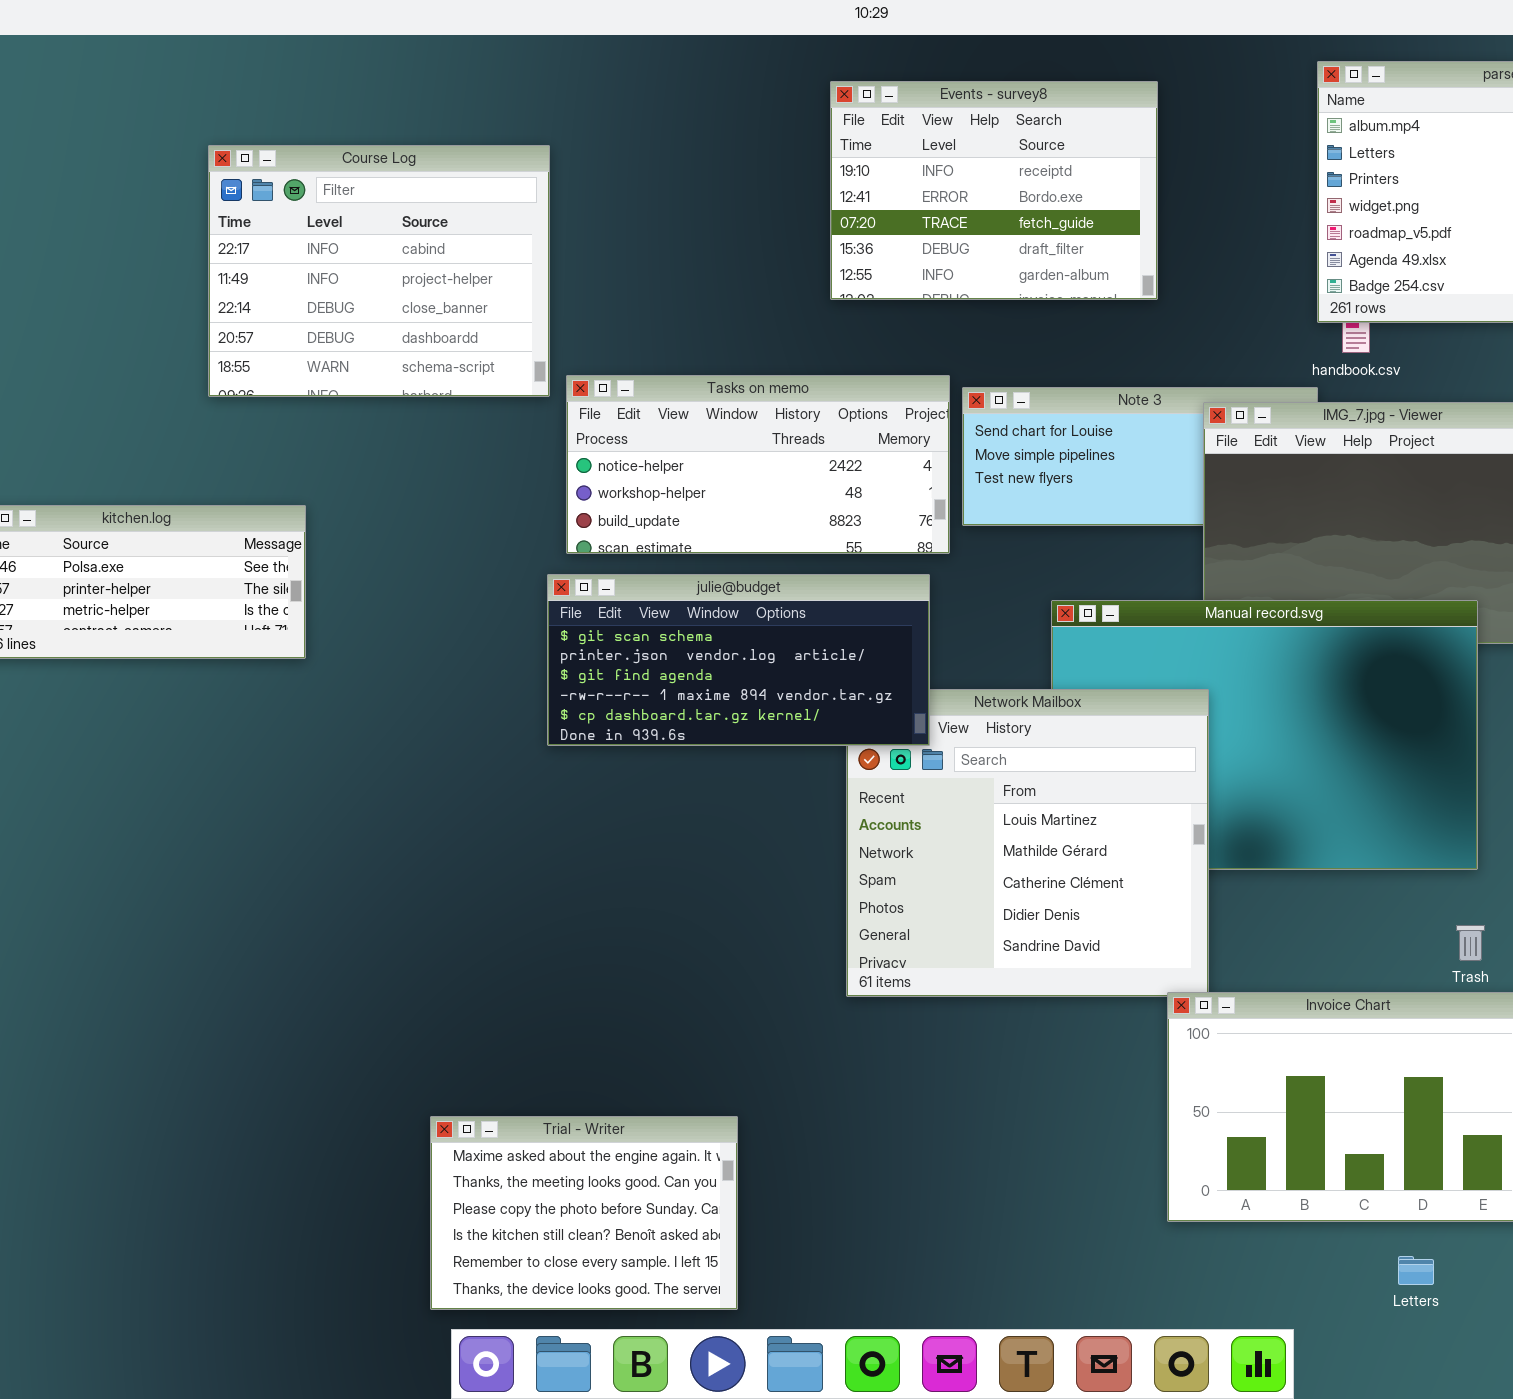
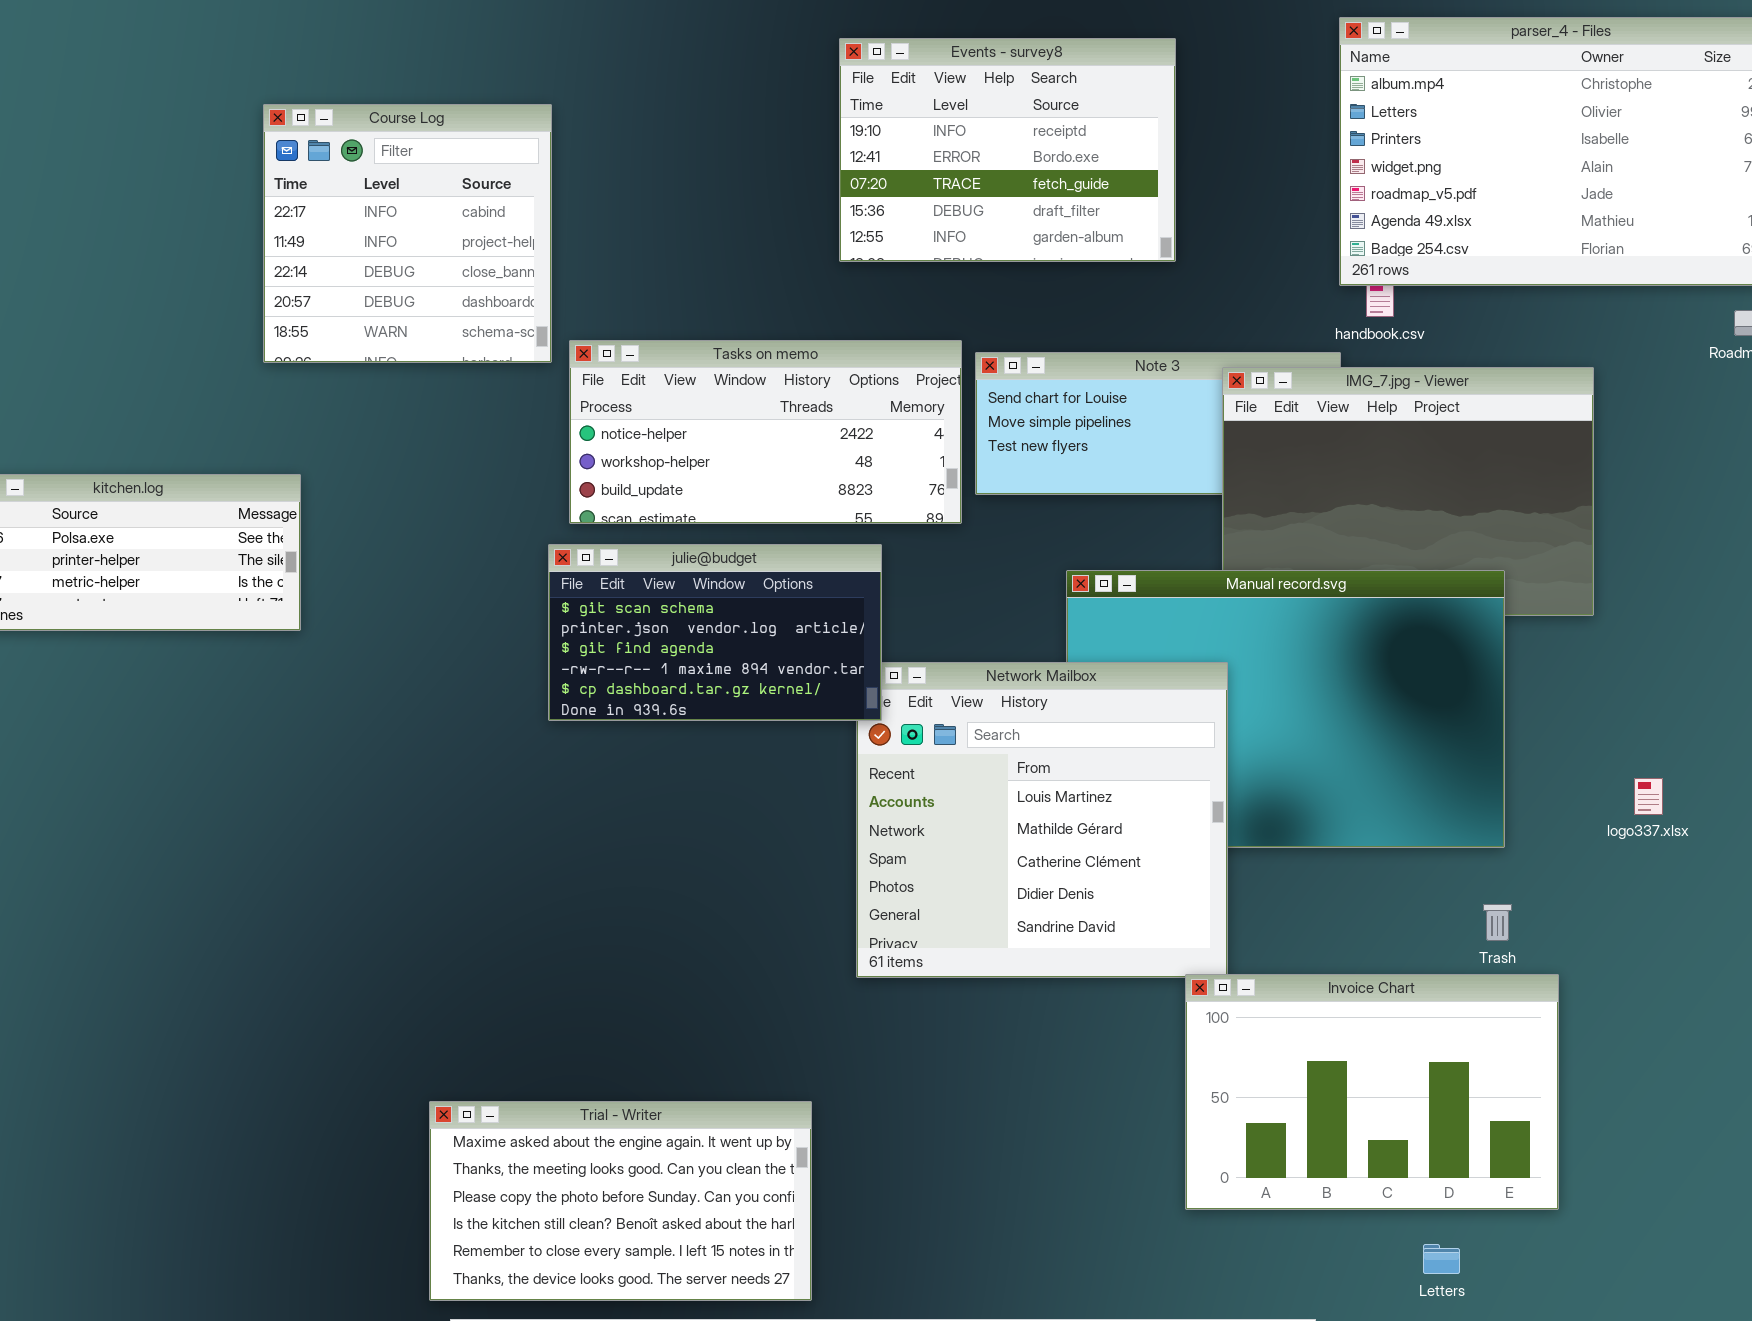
Course Log: [208,145,550,397] -> [263,104,552,363], resized
julie@budget: [547,574,930,746] -> [548,544,882,721], resized
Trial - Writer: [430,1116,738,1310] -> [429,1101,812,1301], resized

